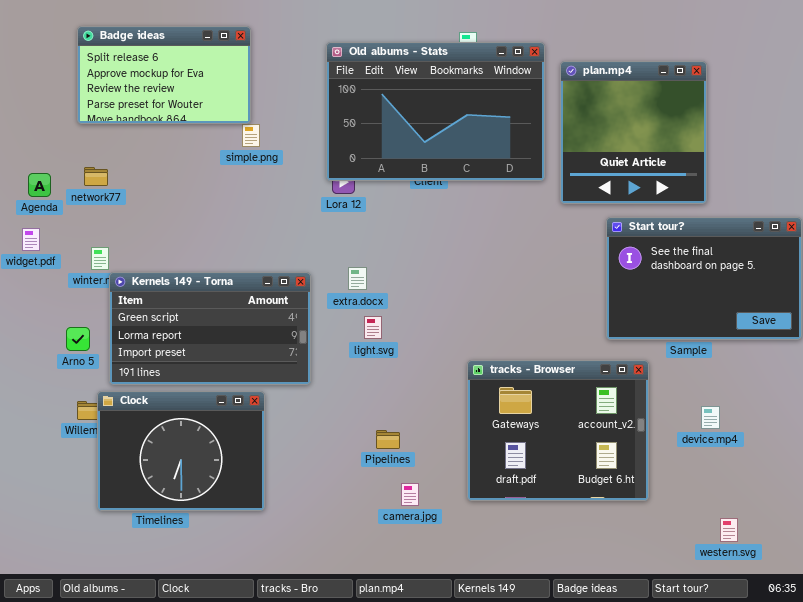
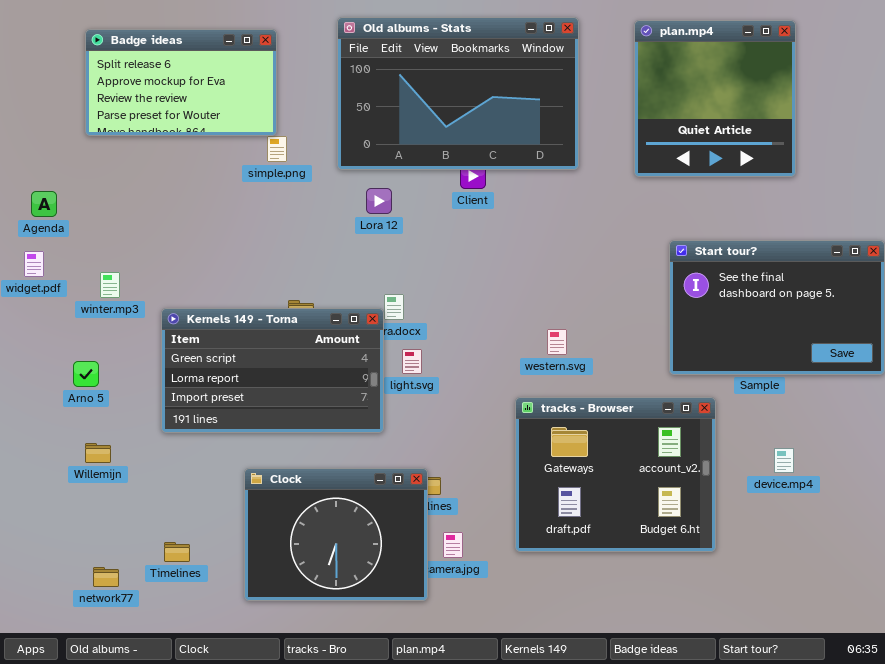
Old albums - Stats: [326,42,545,181] -> [337,17,579,170], moved
plan.mp4: [560,61,707,204] -> [634,20,796,177], moved
network77: [84,167,108,186] -> [93,567,119,587], moved
Kernels 149 - Torna: [109,272,311,385] -> [161,308,384,433], moved
Clock: [97,391,265,511] -> [244,468,428,601], moved
western.svg: [720,518,738,542] -> [547,329,567,355], moved

